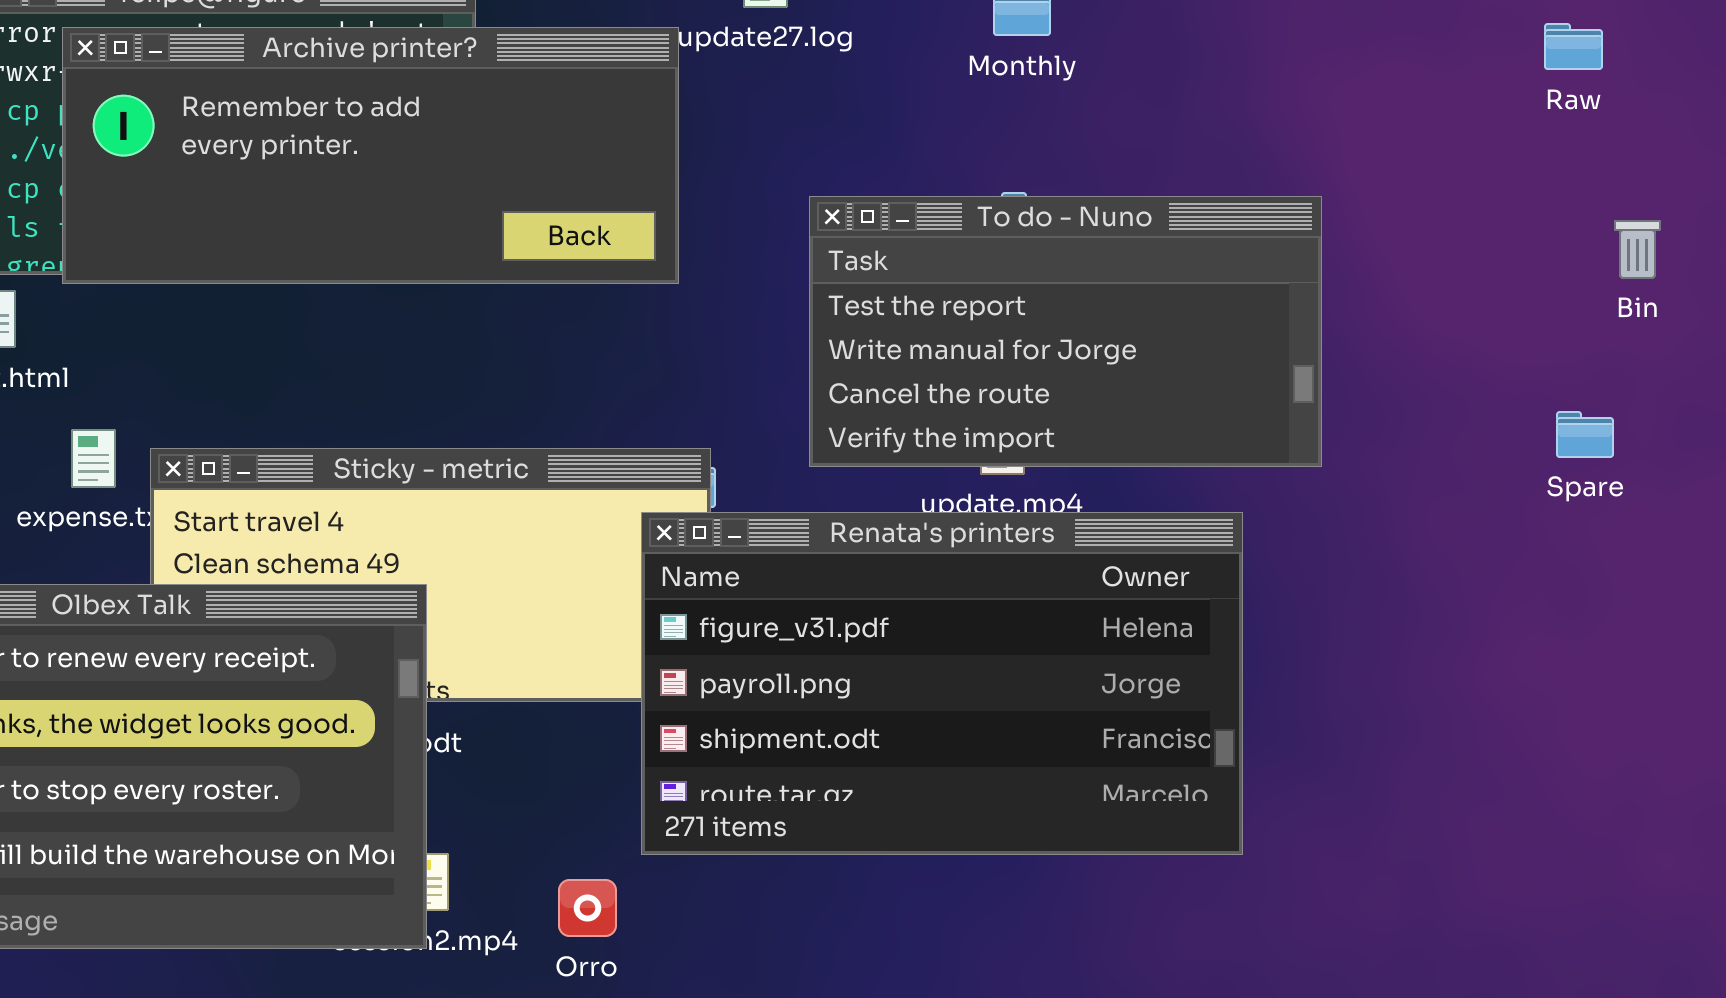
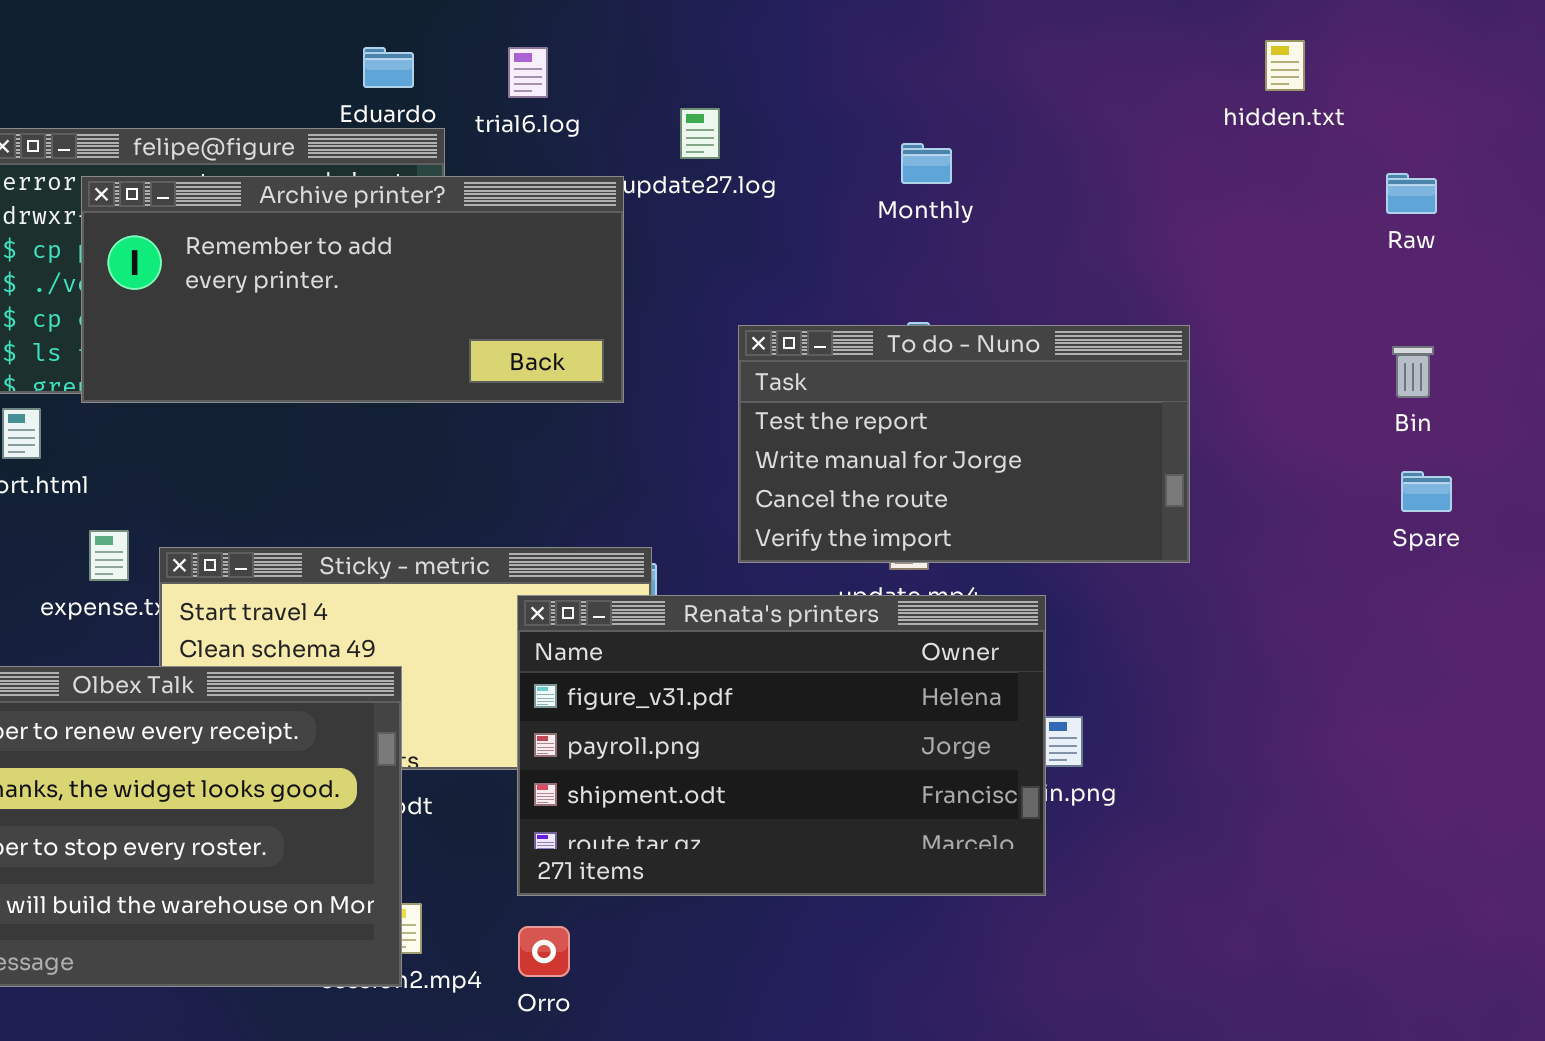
Bin: [1614,220,1661,279] -> [1392,346,1434,398], moved
Spare: [1556,411,1614,458] -> [1401,471,1452,512], moved
Renata's printers: [641,512,1243,855] -> [517,595,1046,896], moved

